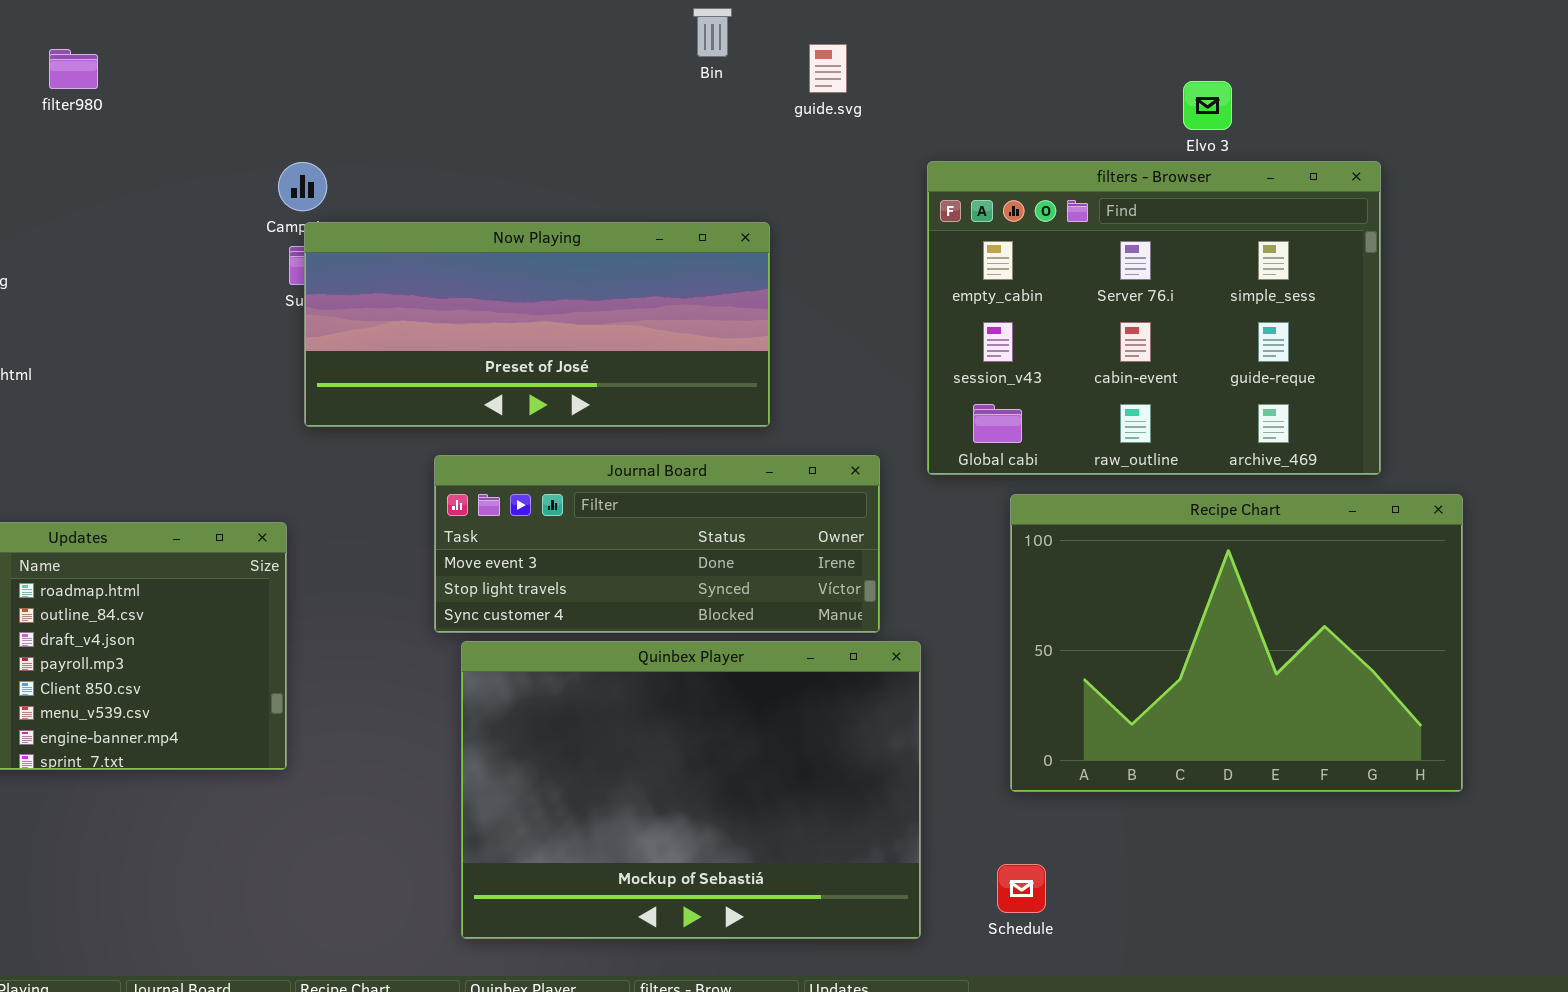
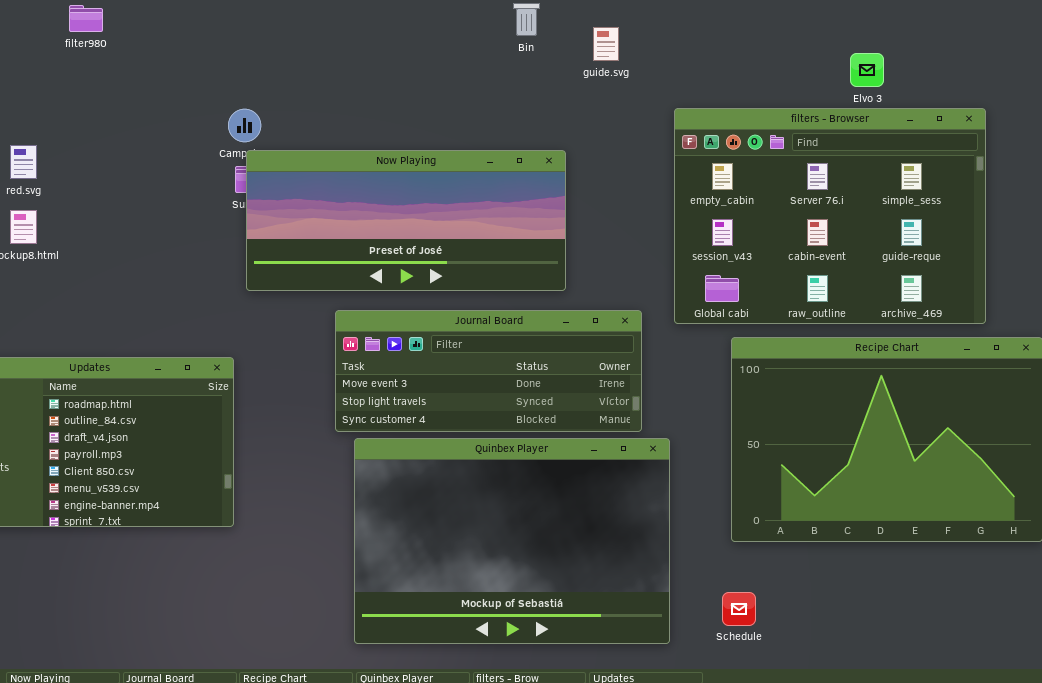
filter980: [49,49,98,89] -> [69,5,103,32], moved

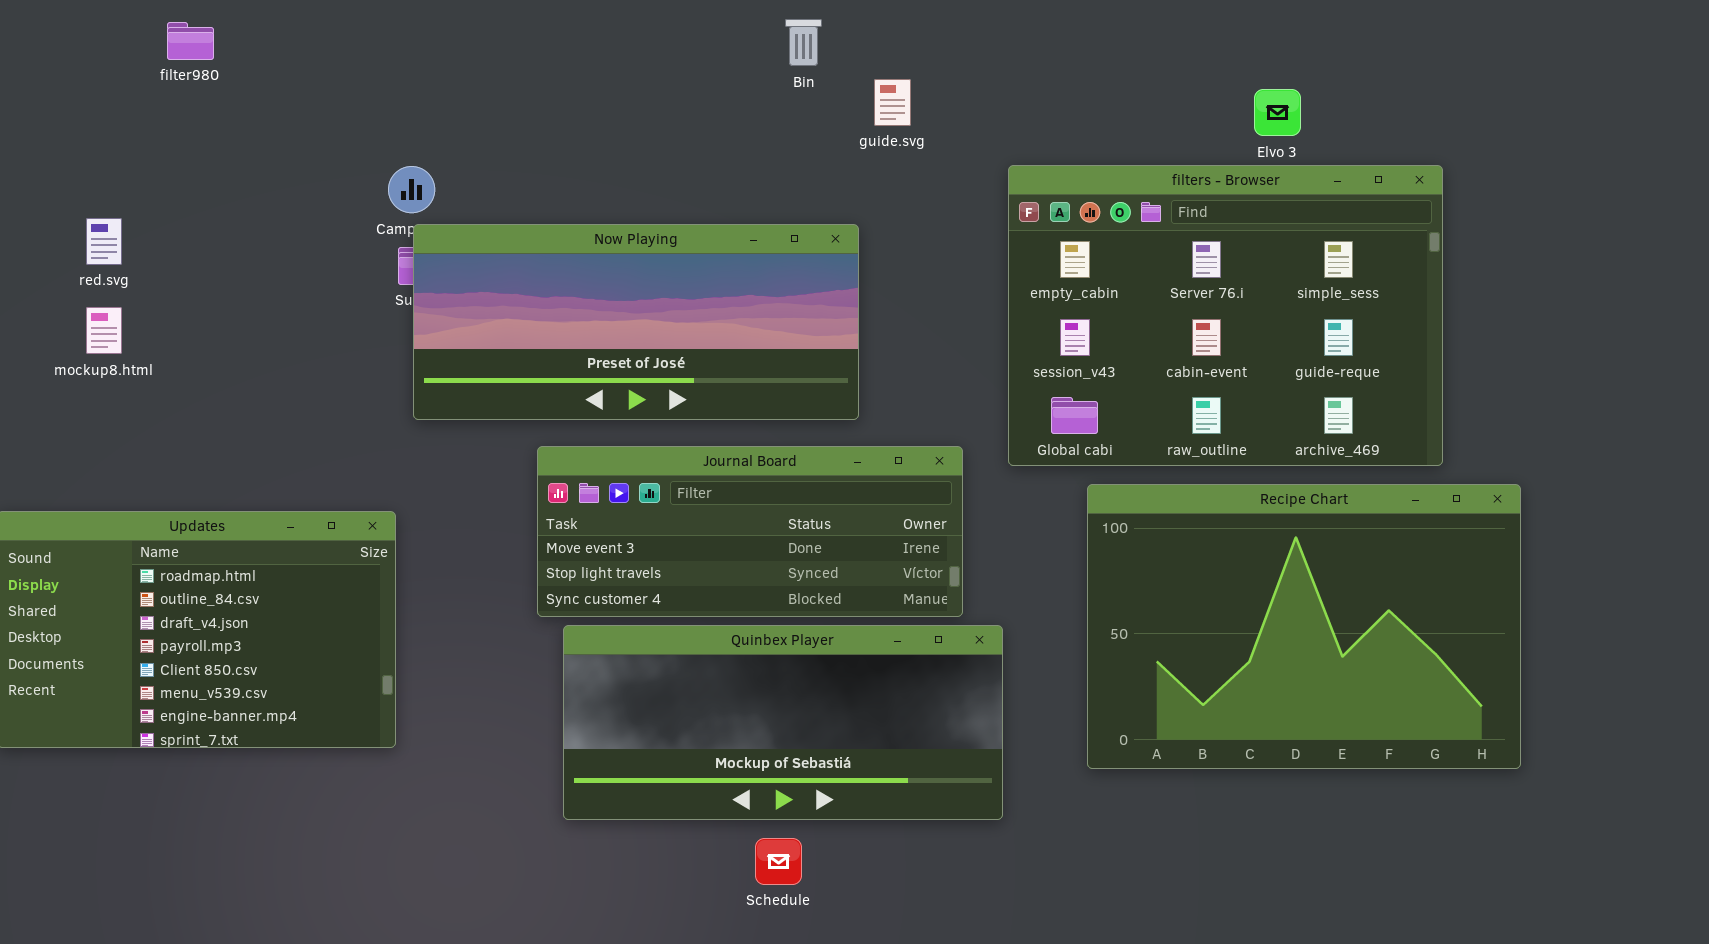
guide.svg: [593,27,619,61] -> [874,79,911,126], moved
Quinbex Player: [354,438,670,644] -> [563,625,1003,820], resized
Schedule: [722,592,756,626] -> [755,838,802,885], moved

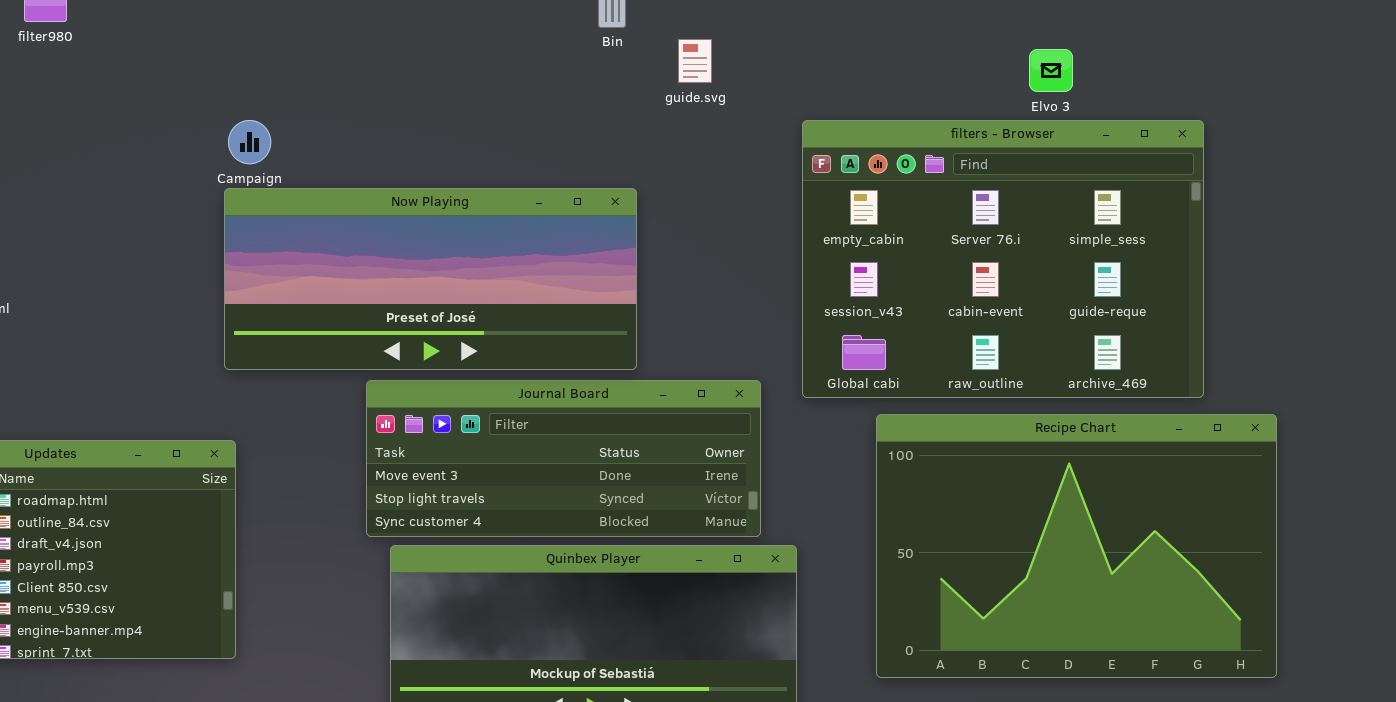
Now Playing: [413,224,859,420] -> [224,188,637,370], moved

